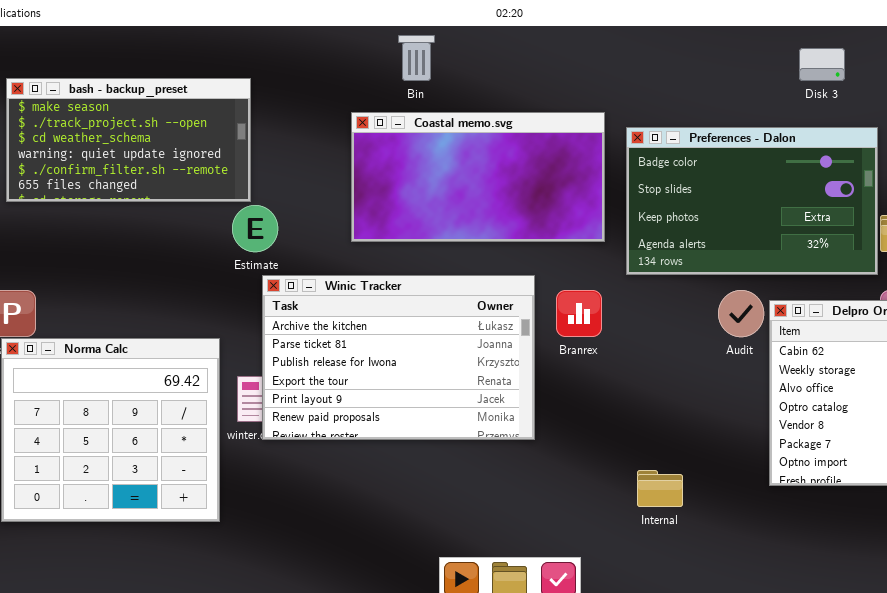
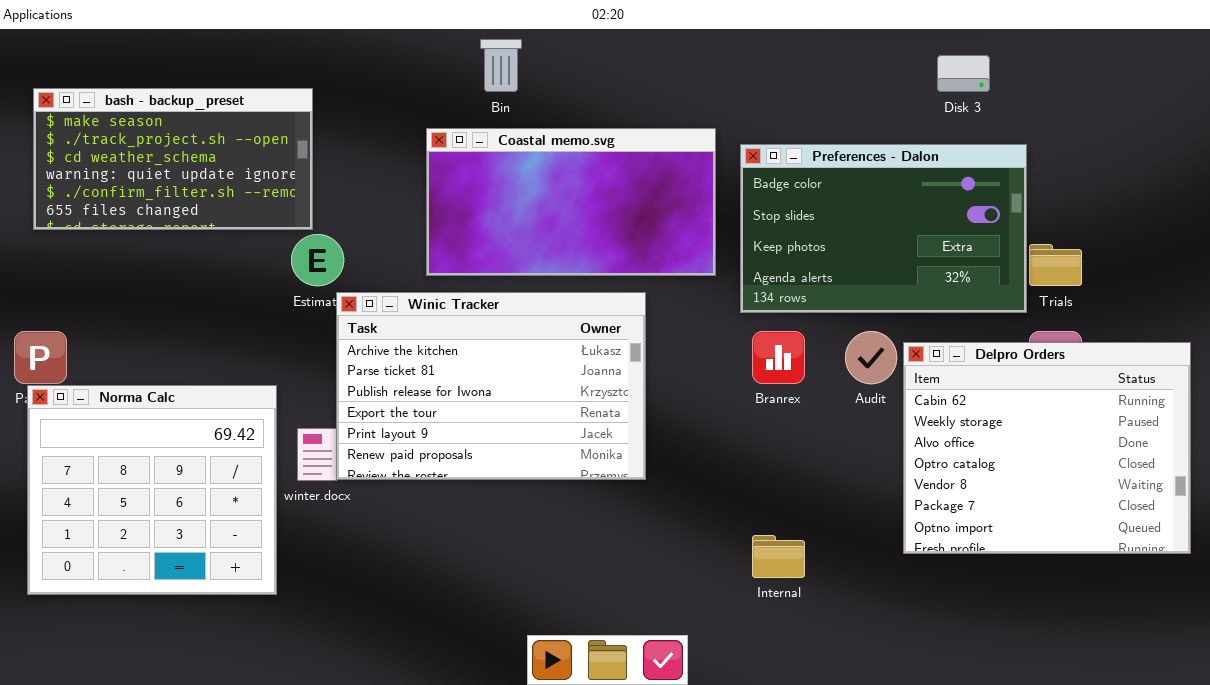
Winic Tracker: [262,275,535,440] -> [336,292,646,480], moved
Branrex: [556,290,602,337] -> [752,331,805,384], moved

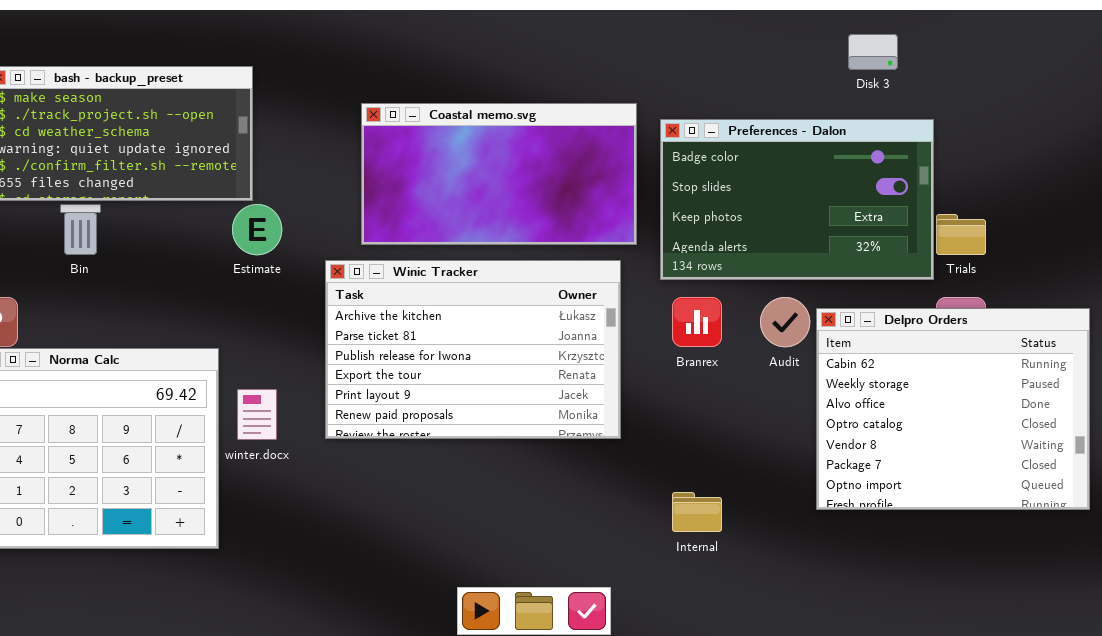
Bin: [480,39,522,92] -> [60,204,101,255], moved
Winic Tracker: [336,292,646,480] -> [325,260,621,439], moved

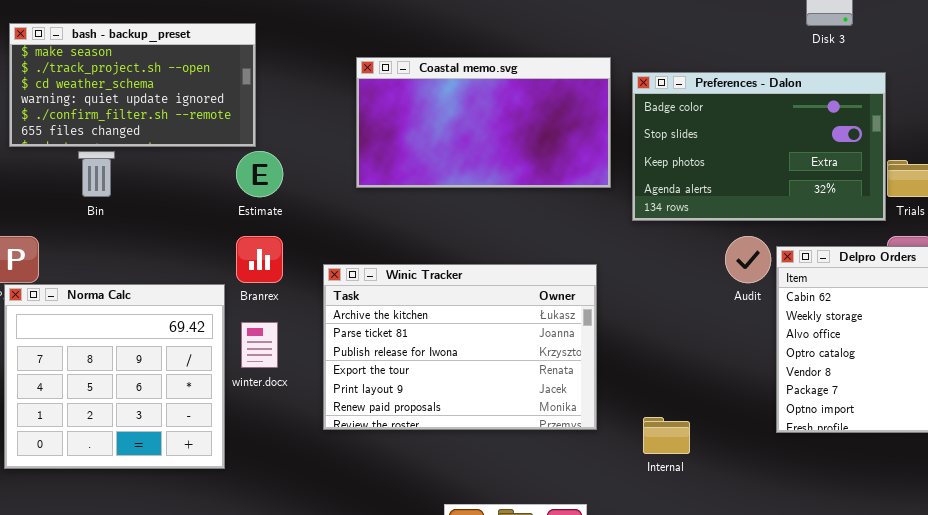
Winic Tracker: [325,260,621,439] -> [323,264,597,430], moved
Branrex: [672,297,722,347] -> [236,236,283,283], moved

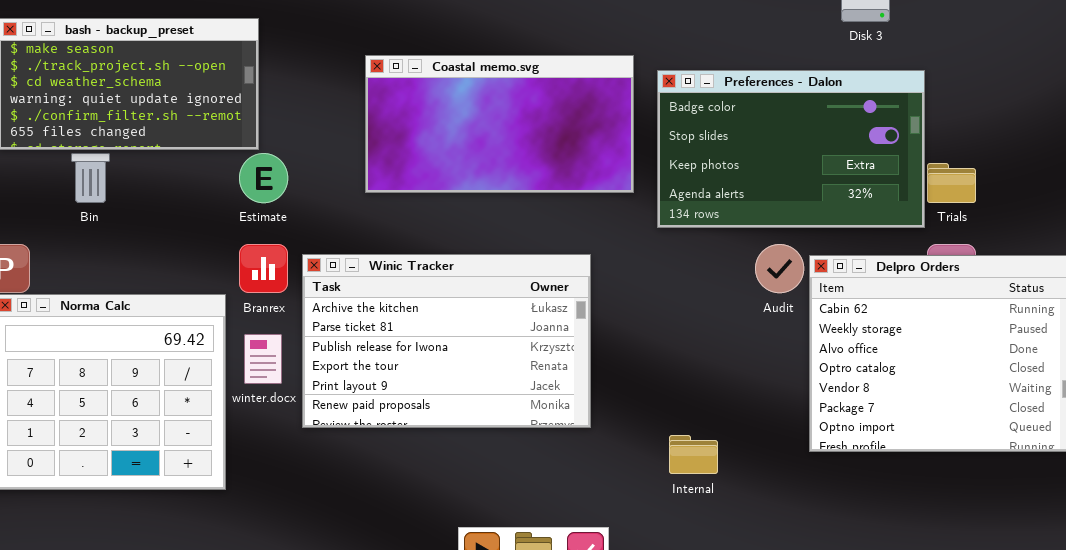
Winic Tracker: [323,264,597,430] -> [302,254,591,428], moved

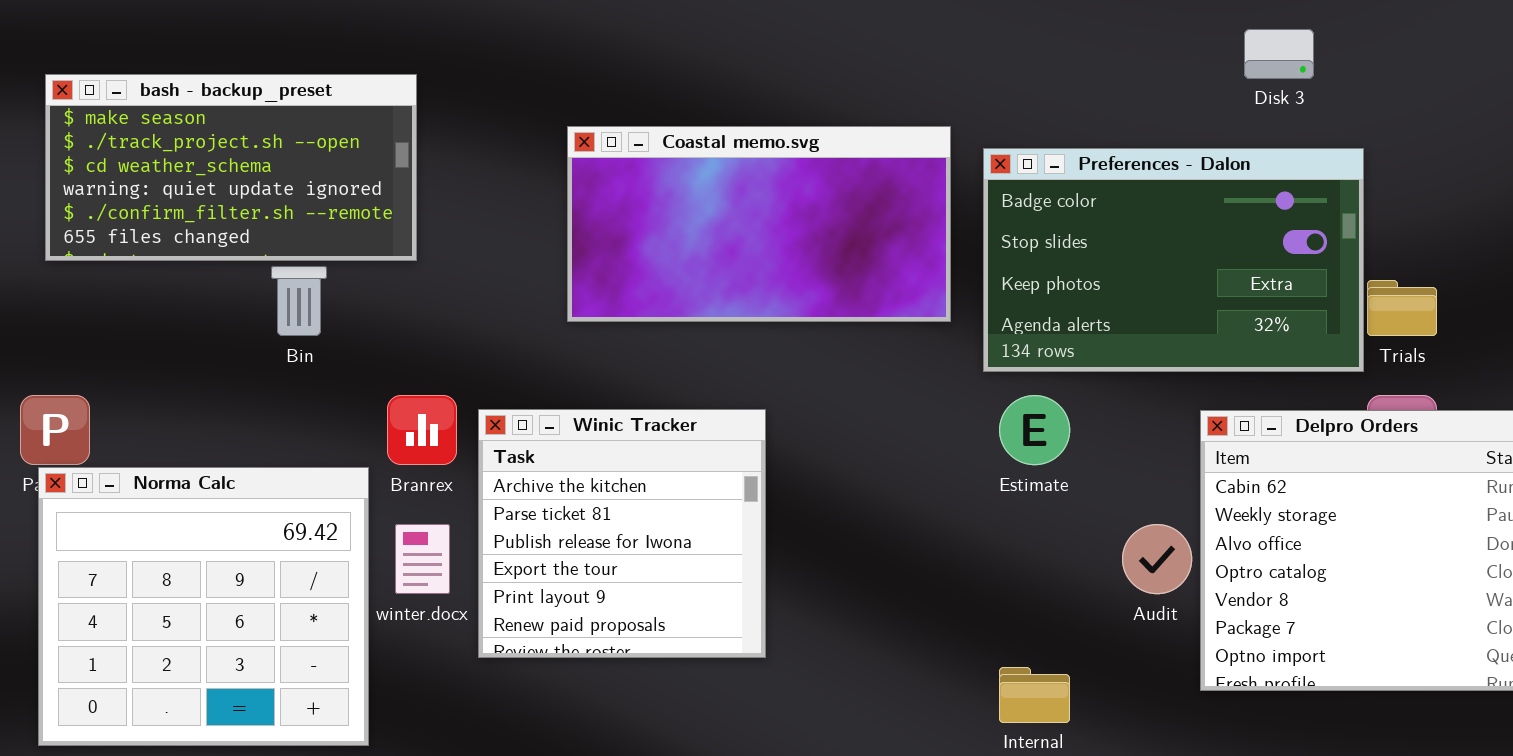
Bin: [71,153,110,203] -> [271,266,327,336], moved
Estimate: [239,153,288,203] -> [999,395,1070,465], moved
Audit: [755,244,804,293] -> [1122,524,1192,594], moved
Winic Tracker: [302,254,591,428] -> [478,409,766,658], resized

